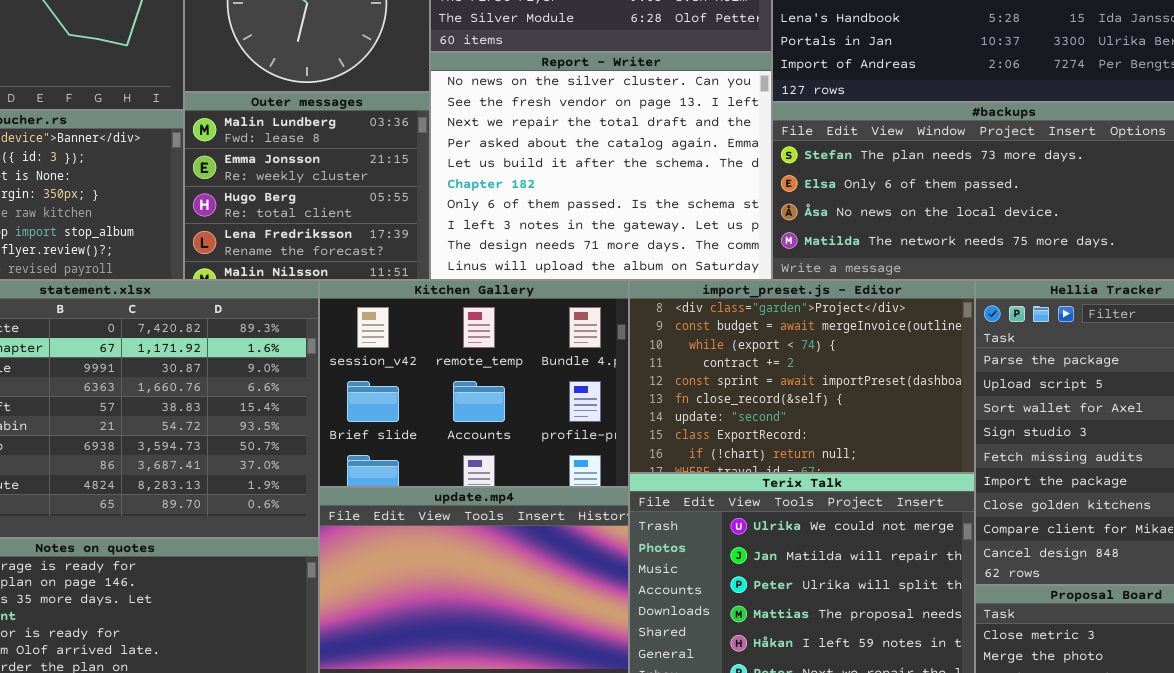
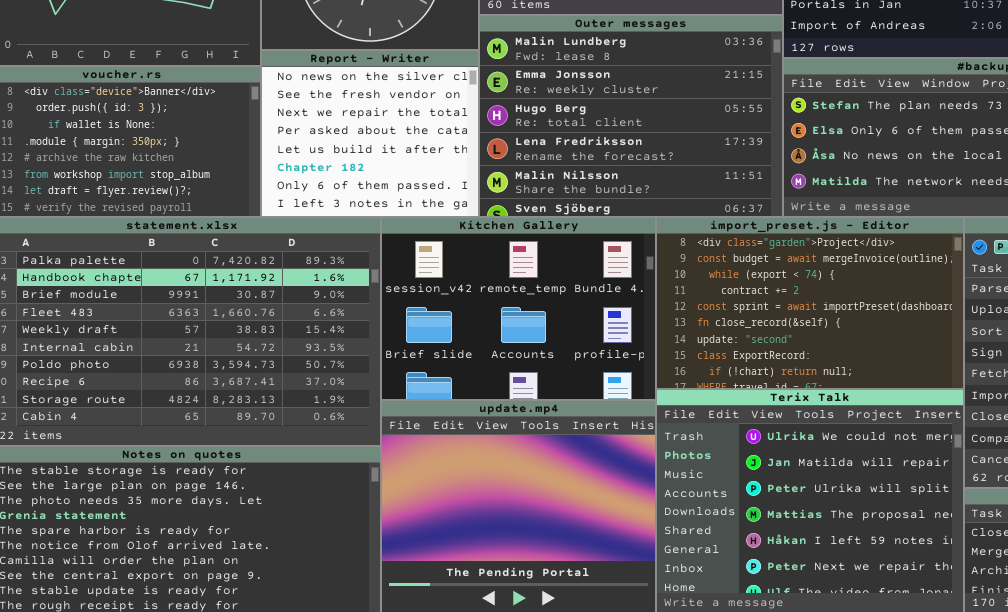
Report - Writer: [430,52,772,280] -> [261,50,479,217], moved, resized
Outer messages: [184,92,430,280] -> [479,15,783,217], moved, resized

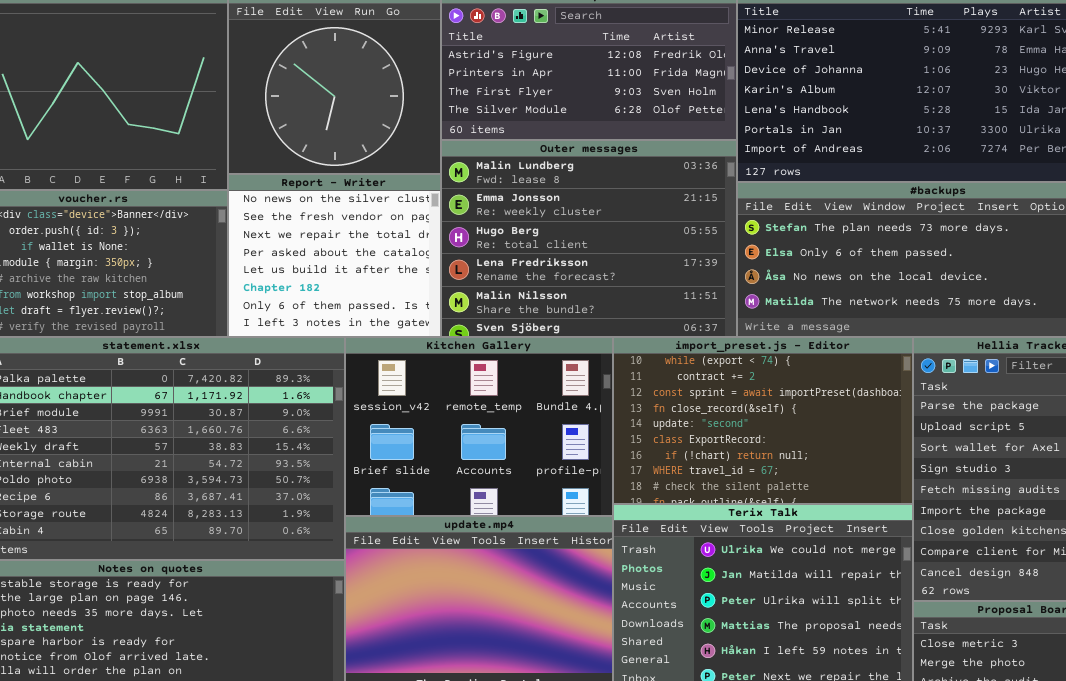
import_preset.js - Editor: [656,217,964,389] -> [613,337,913,504], scrolled down 2 rows

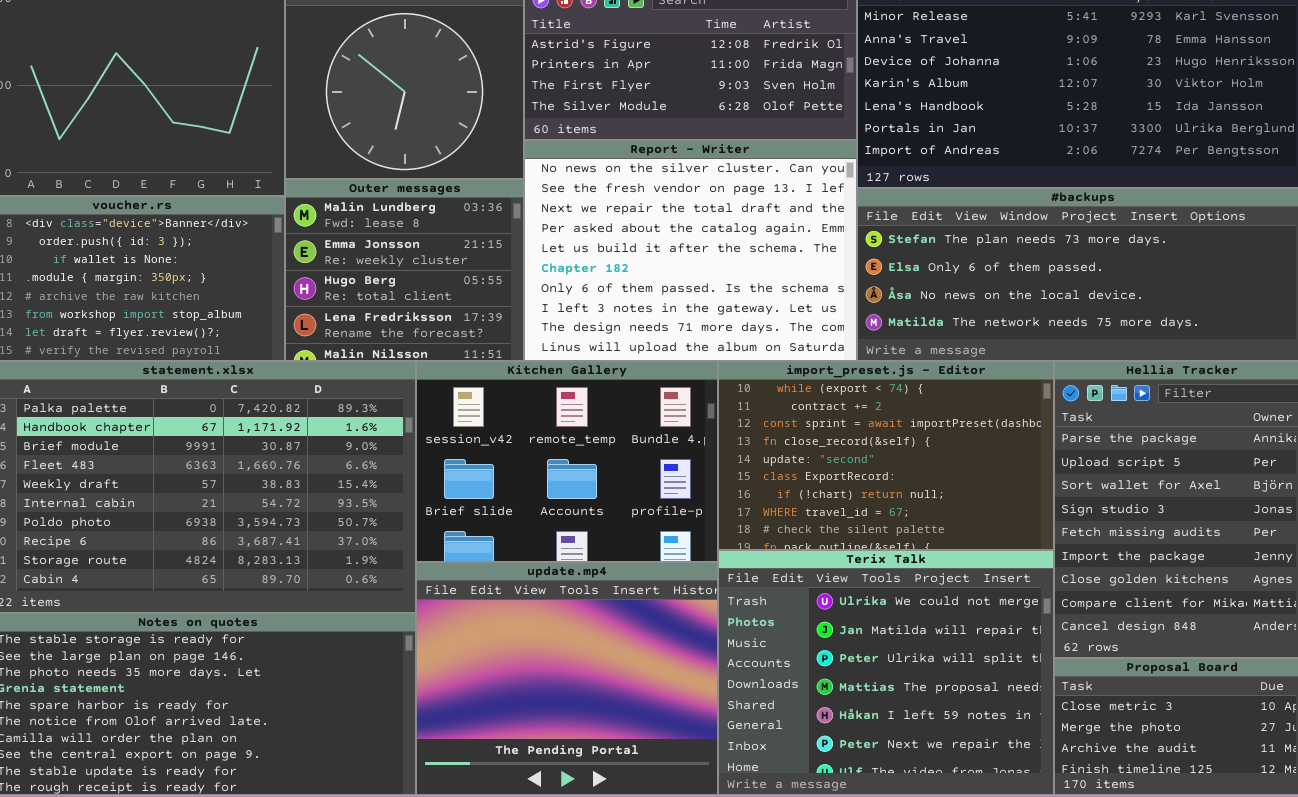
Outer messages: [441,140,737,337] -> [285,179,524,361], moved, resized
Report - Writer: [228,174,441,337] -> [524,140,857,361], moved, resized

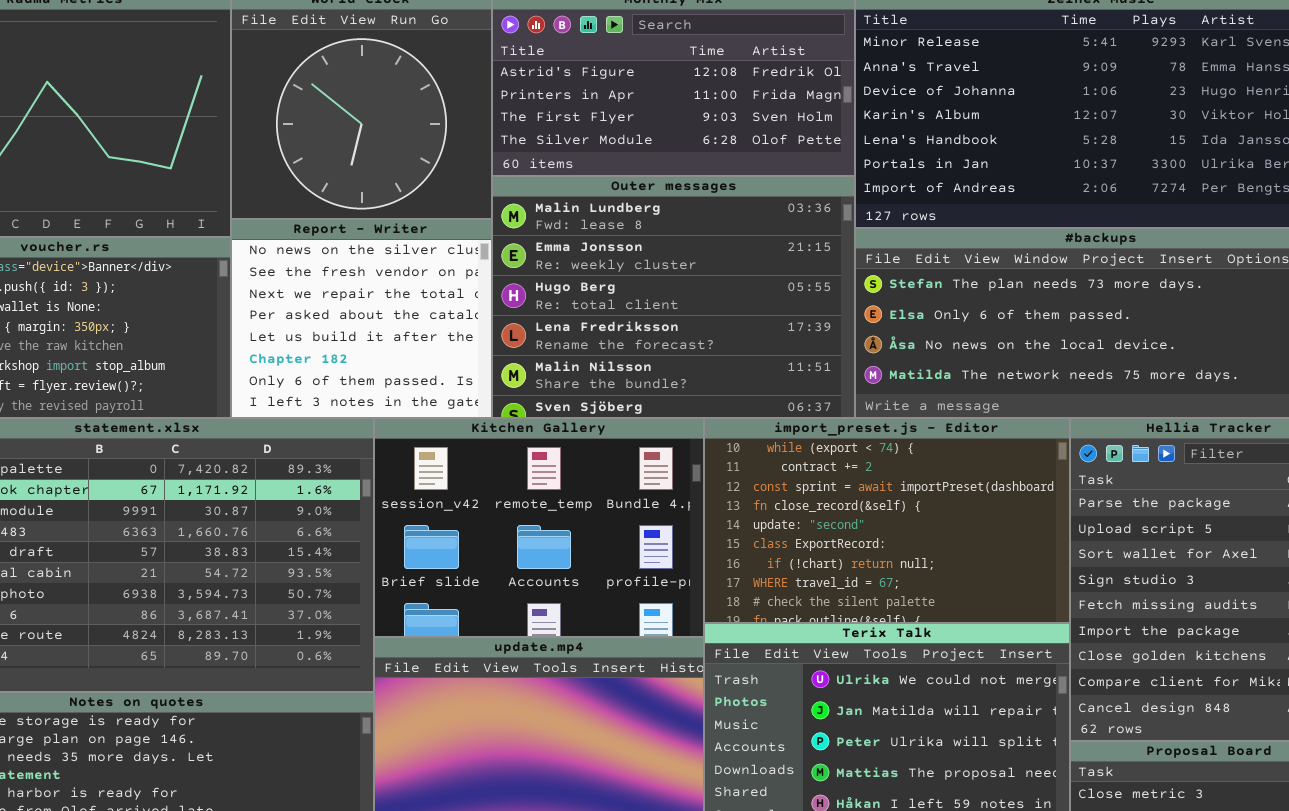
Report - Writer: [524,140,857,361] -> [231,219,492,418], moved, resized
Outer messages: [285,179,524,361] -> [492,176,855,418], moved, resized

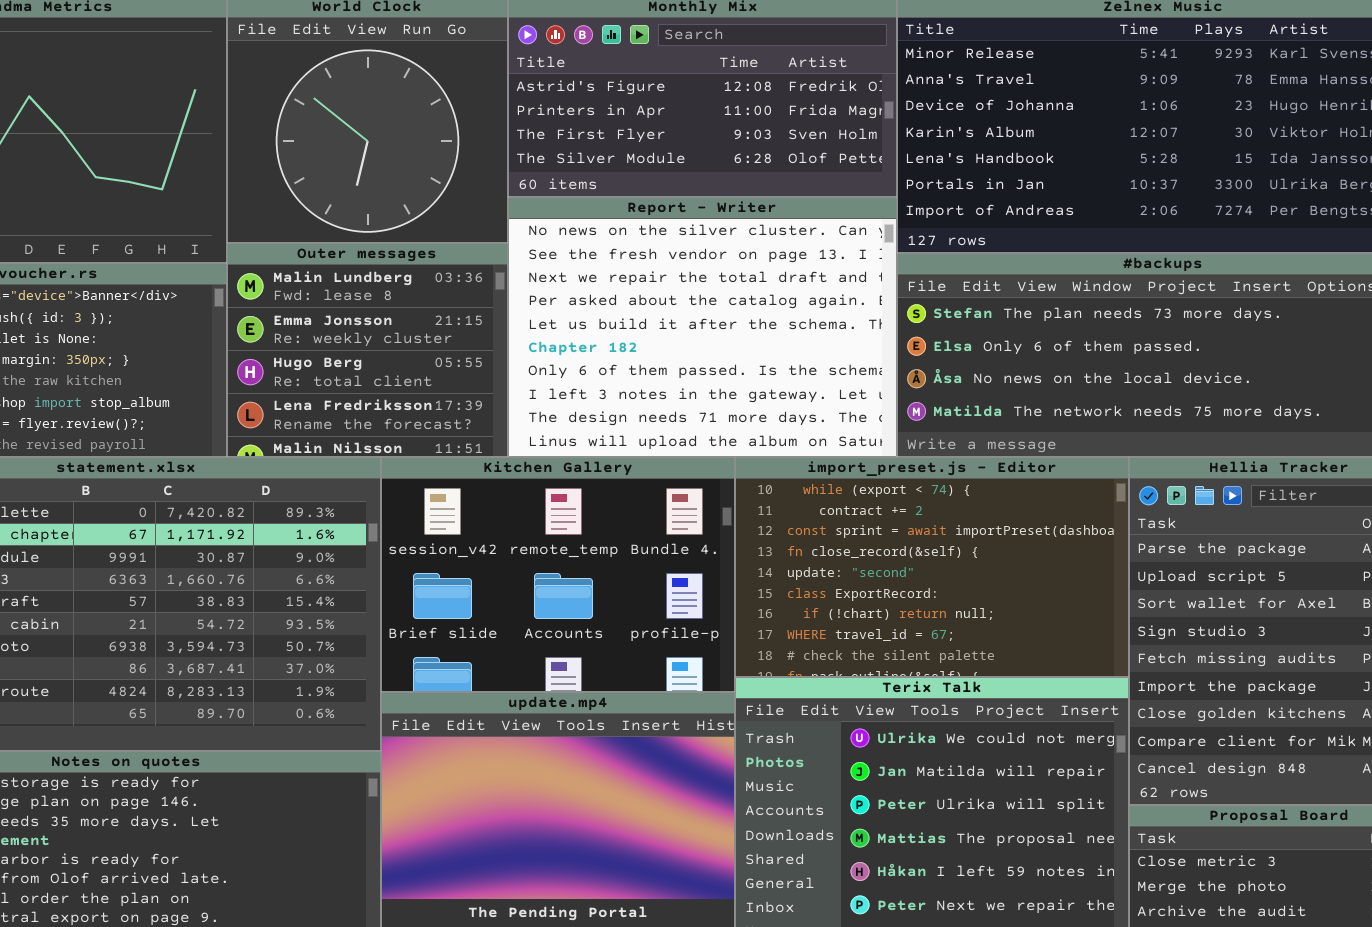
Outer messages: [492,176,855,418] -> [227,243,508,457], moved, resized
Report - Writer: [231,219,492,418] -> [508,197,897,457], moved, resized

